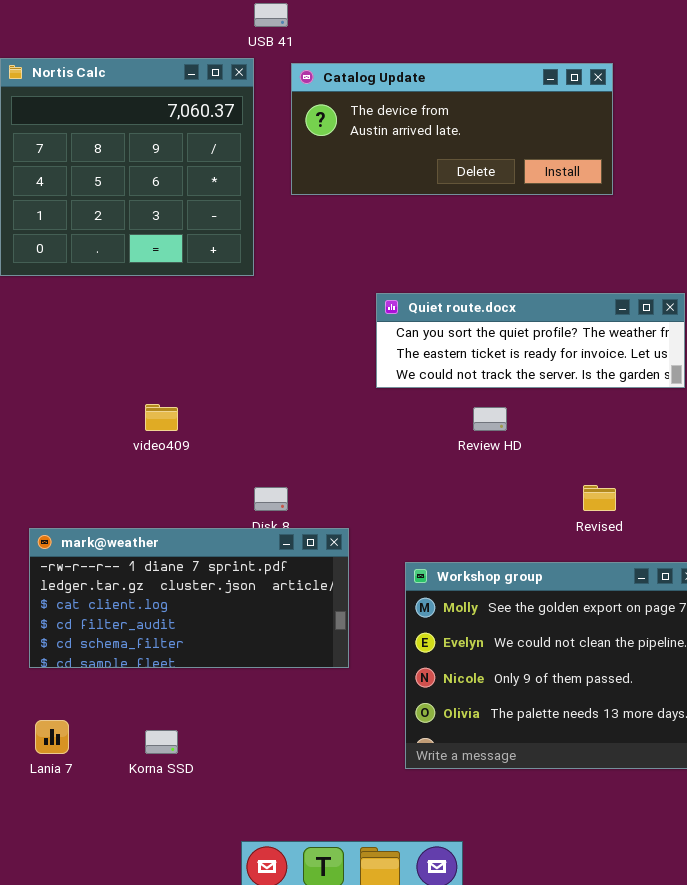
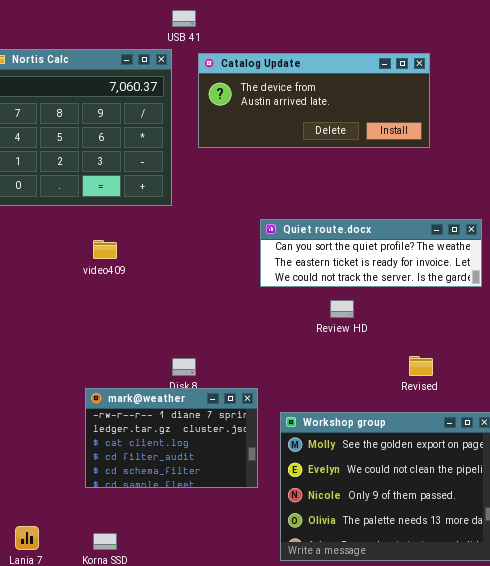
video409: [145,404,178,431] -> [93,240,117,259], moved
mark@weather: [29,528,349,668] -> [85,388,258,488], moved, resized

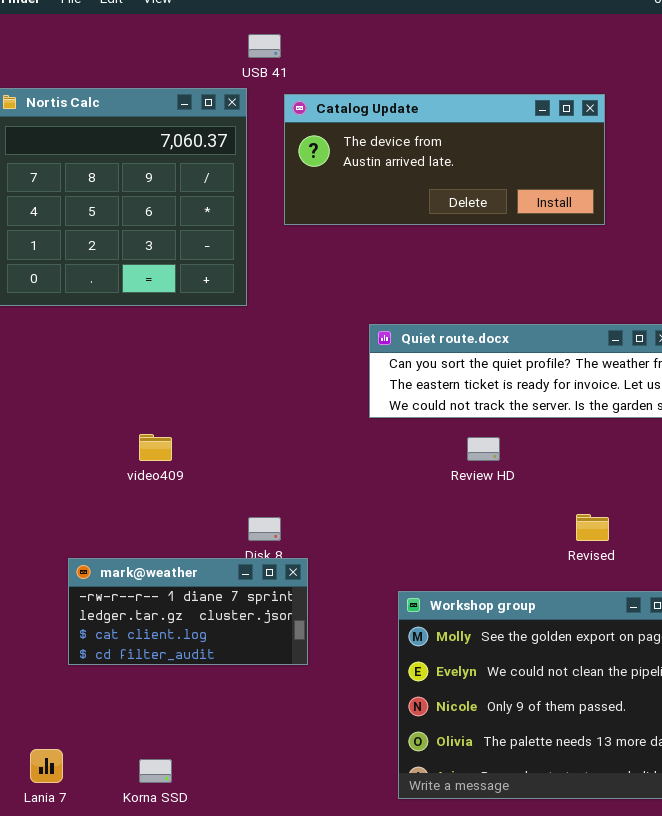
video409: [93,240,117,259] -> [139,434,172,461], moved
mark@weather: [85,388,258,488] -> [68,558,308,665], moved, resized

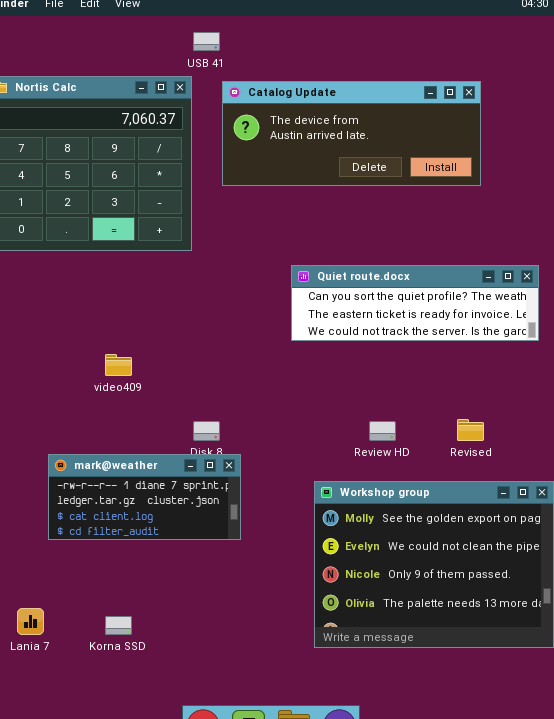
Review HD: [467,437,500,461] -> [369,421,396,441], moved

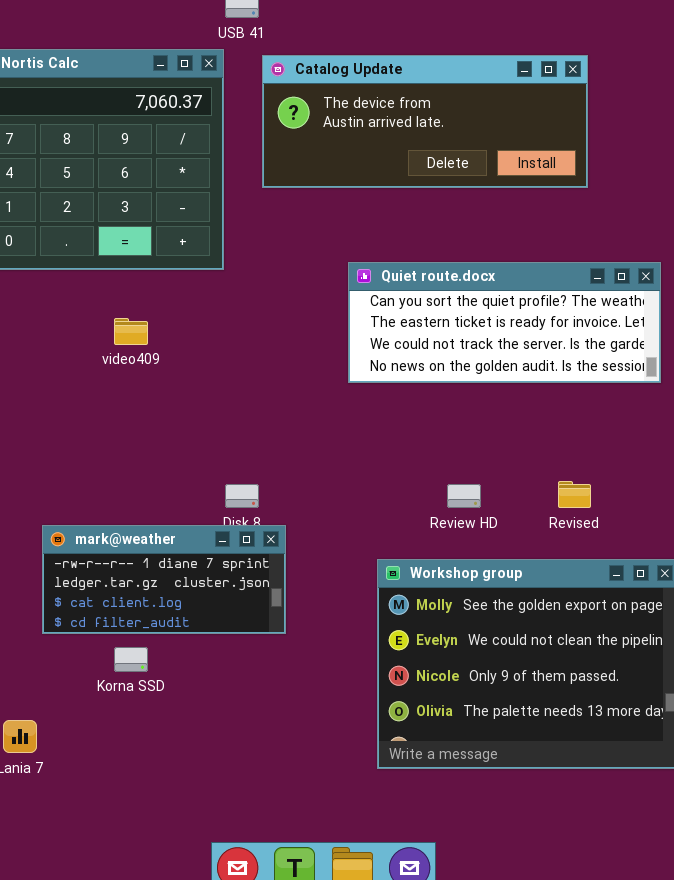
Quiet route.docx: [291,265,539,341] -> [348,262,661,383], resized
video409: [105,354,132,376] -> [114,318,148,345], moved
Korna SSD: [105,616,132,635] -> [114,647,148,672], moved

